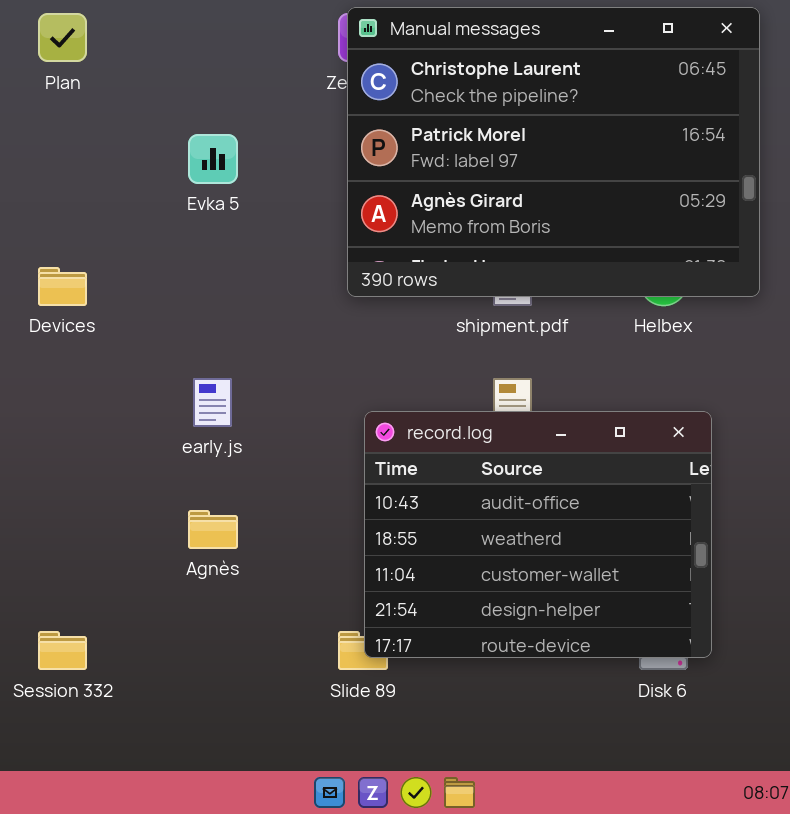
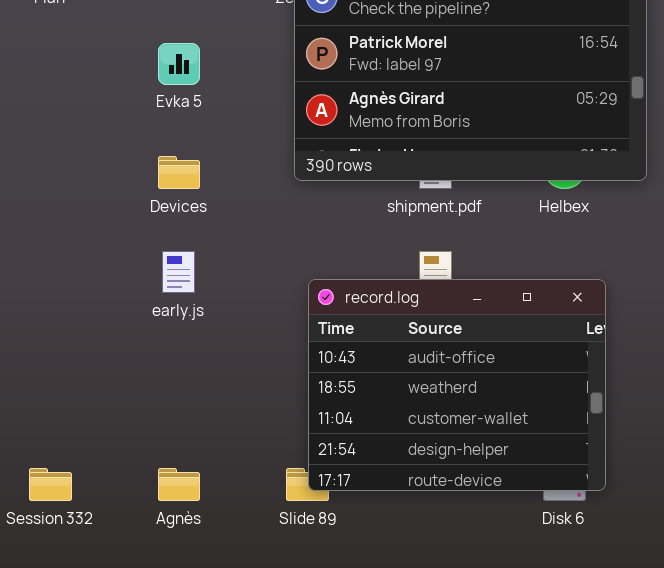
Devices: [38,267,87,306] -> [158,156,200,189], moved
Agnès: [188,510,238,549] -> [158,468,200,501], moved

